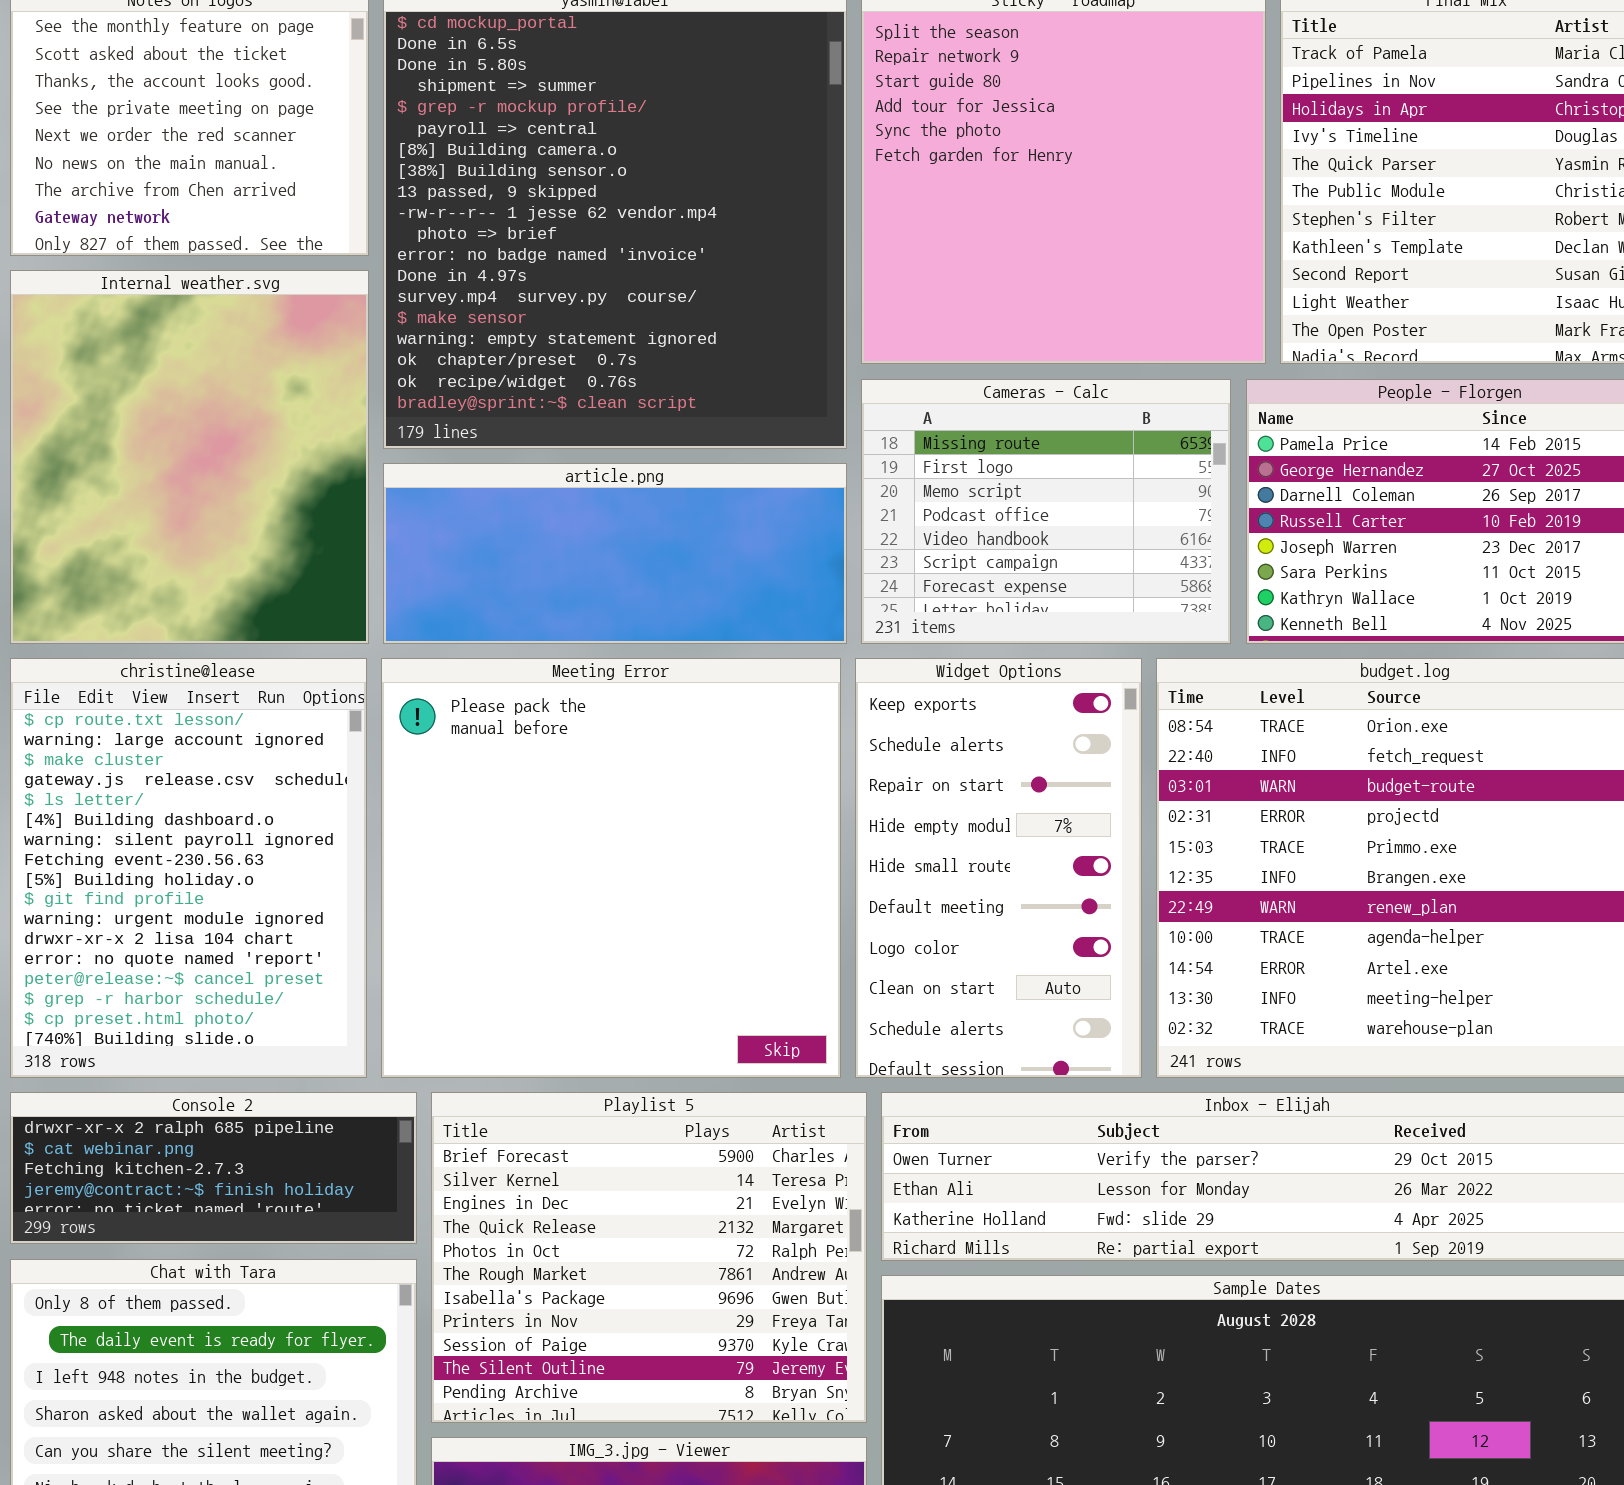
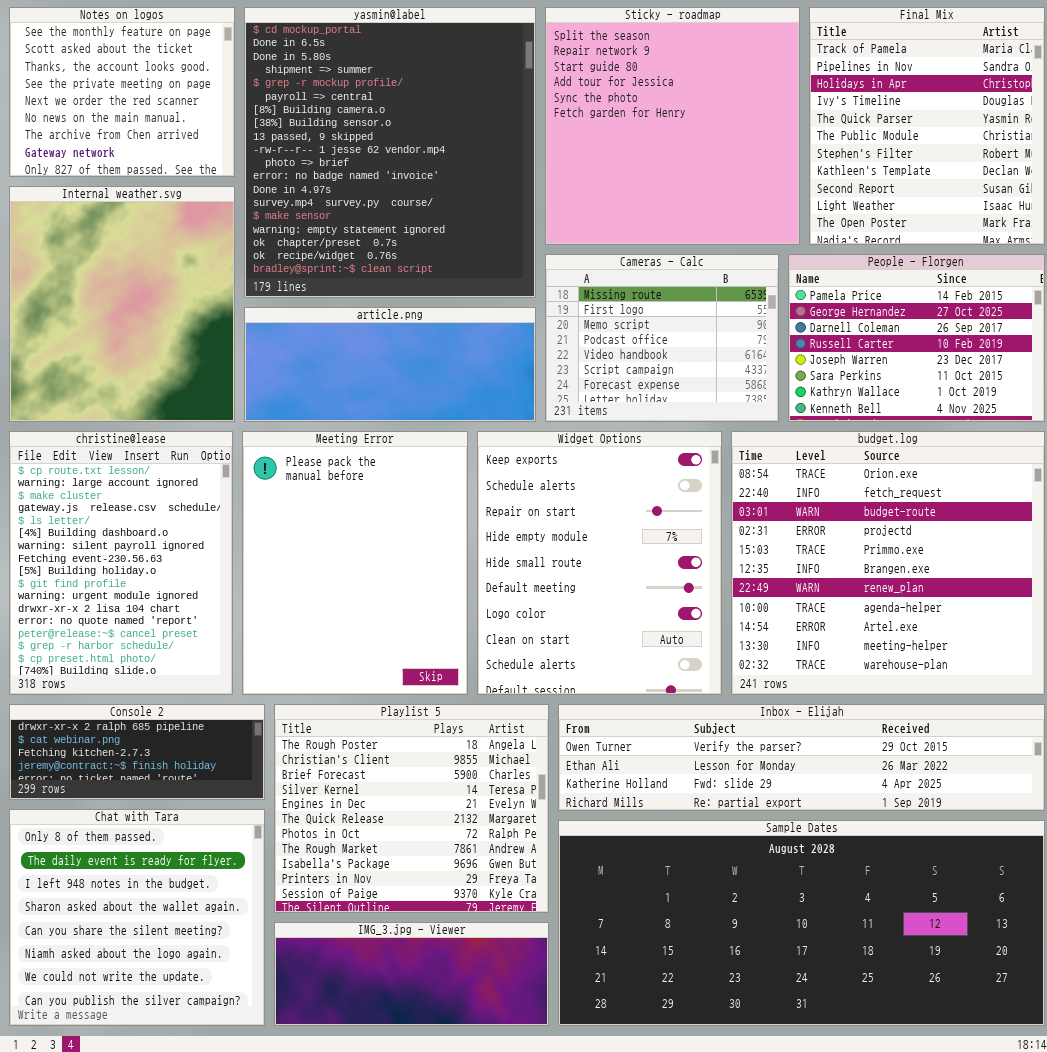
Meeting Error: [381,658,841,1078] -> [242,431,468,695], resized
Widget Options: [855,658,1142,1078] -> [477,431,722,695], resized
Playlist 5: [431,1092,867,1423] -> [274,704,549,913], scrolled up 2 rows

